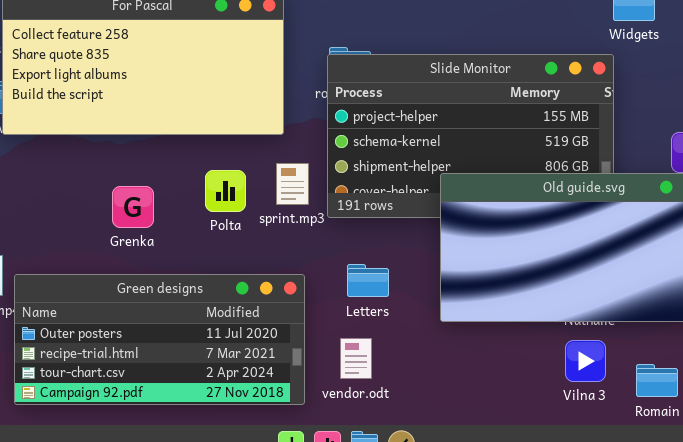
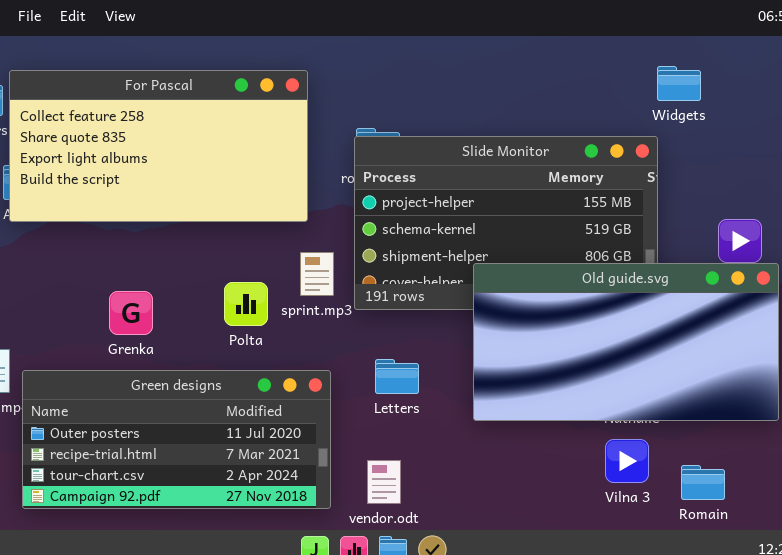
Polta: [205,170,246,212] -> [224,282,268,326], moved
Grenka: [112,186,154,228] -> [109,291,153,335], moved
vendor.odt: [340,338,372,379] -> [367,460,401,504], moved

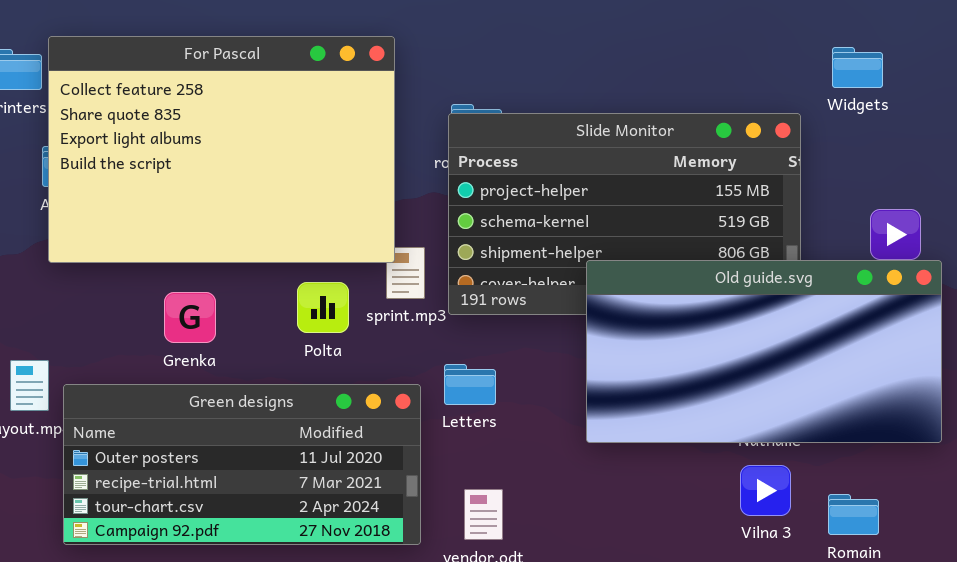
Widgets: [657,66,701,101] -> [832,47,883,88], moved
For Pascal: [9,70,308,222] -> [48,36,395,263], resized
Letters: [375,359,419,394] -> [444,364,496,405], moved

